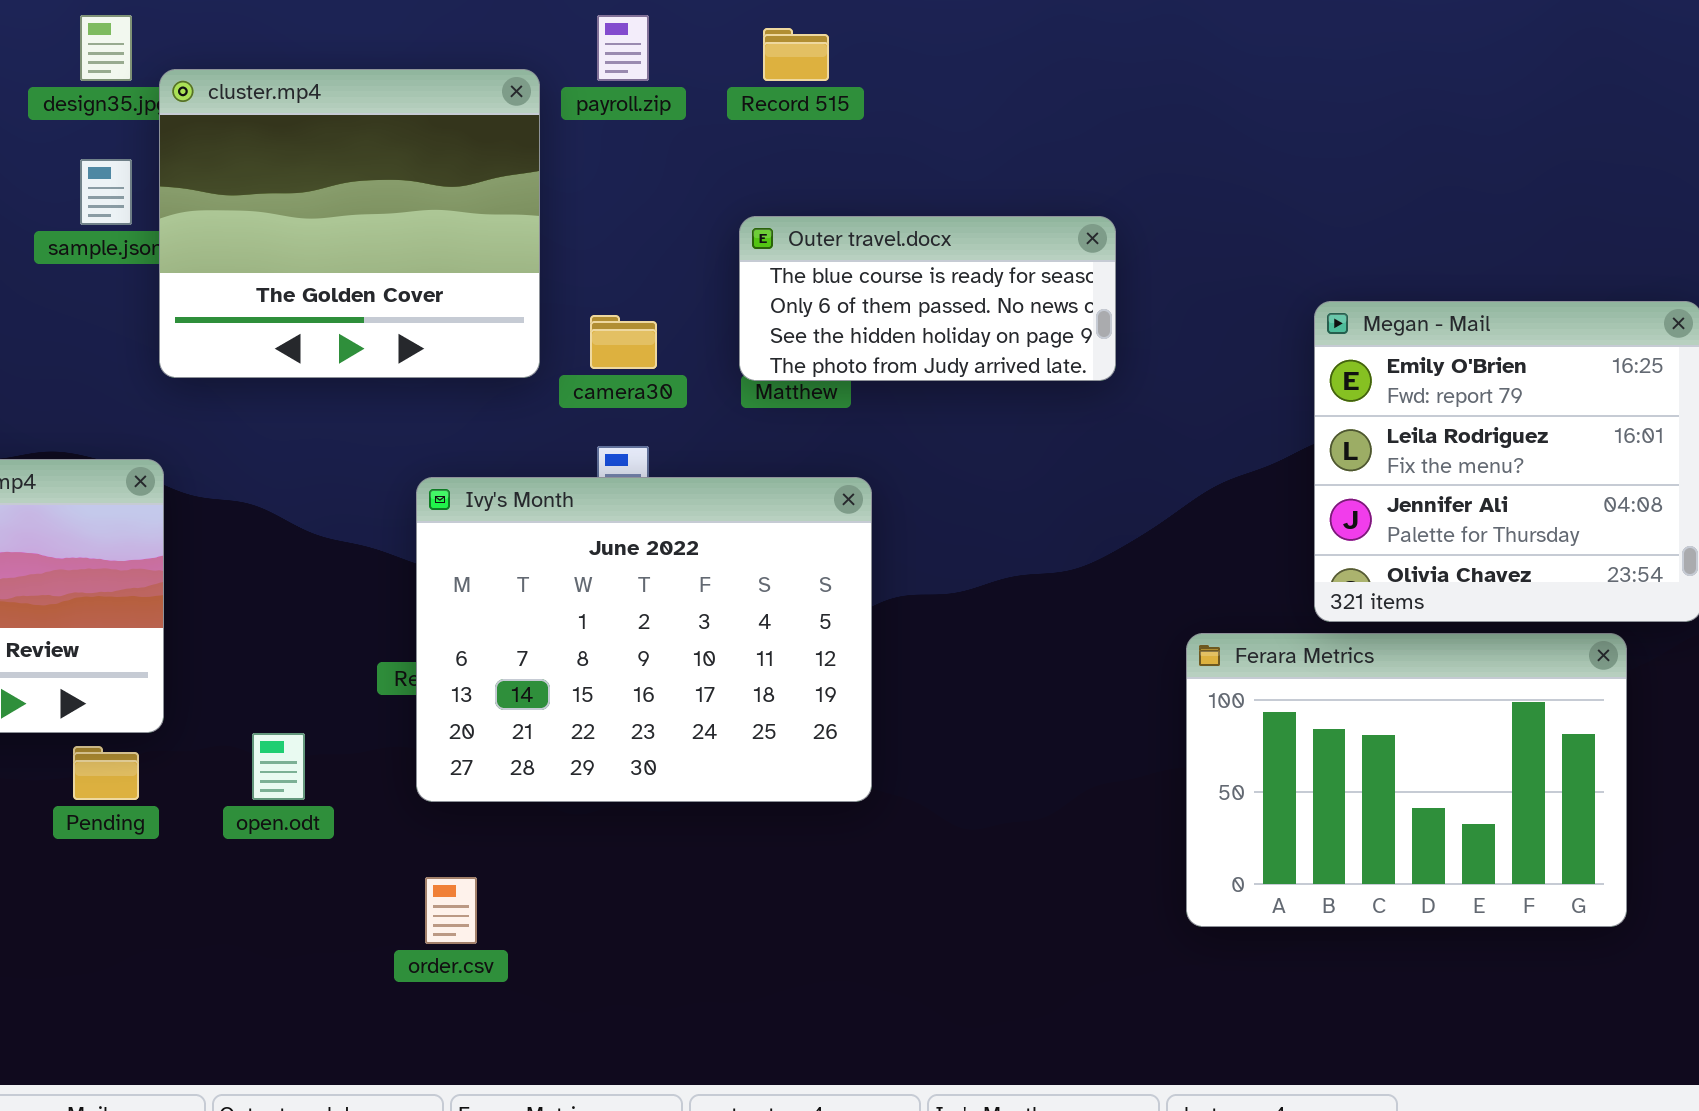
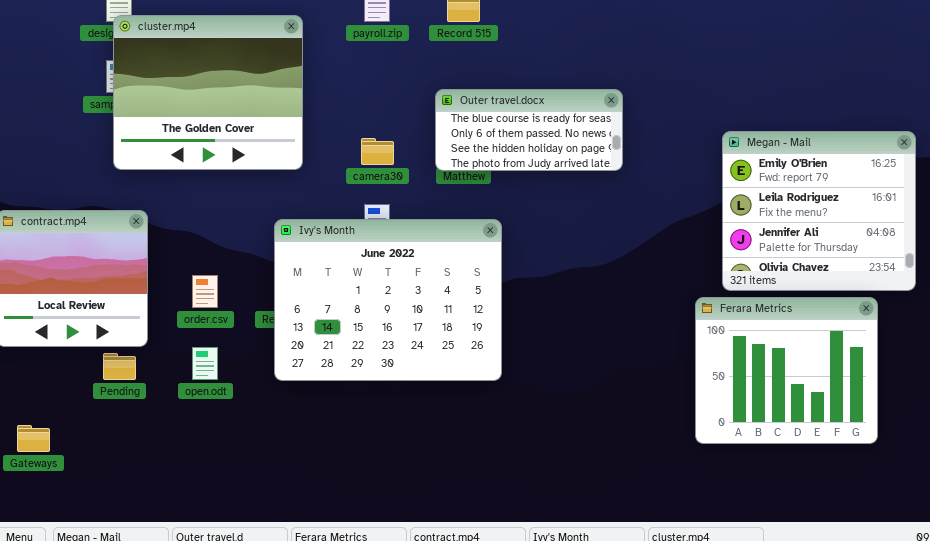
cluster.mp4: [159,69,540,378] -> [113,15,303,170], moved
Ferara Metrics: [1186,633,1627,927] -> [695,297,878,444], resized
order.csv: [425,877,477,944] -> [192,275,218,308], moved

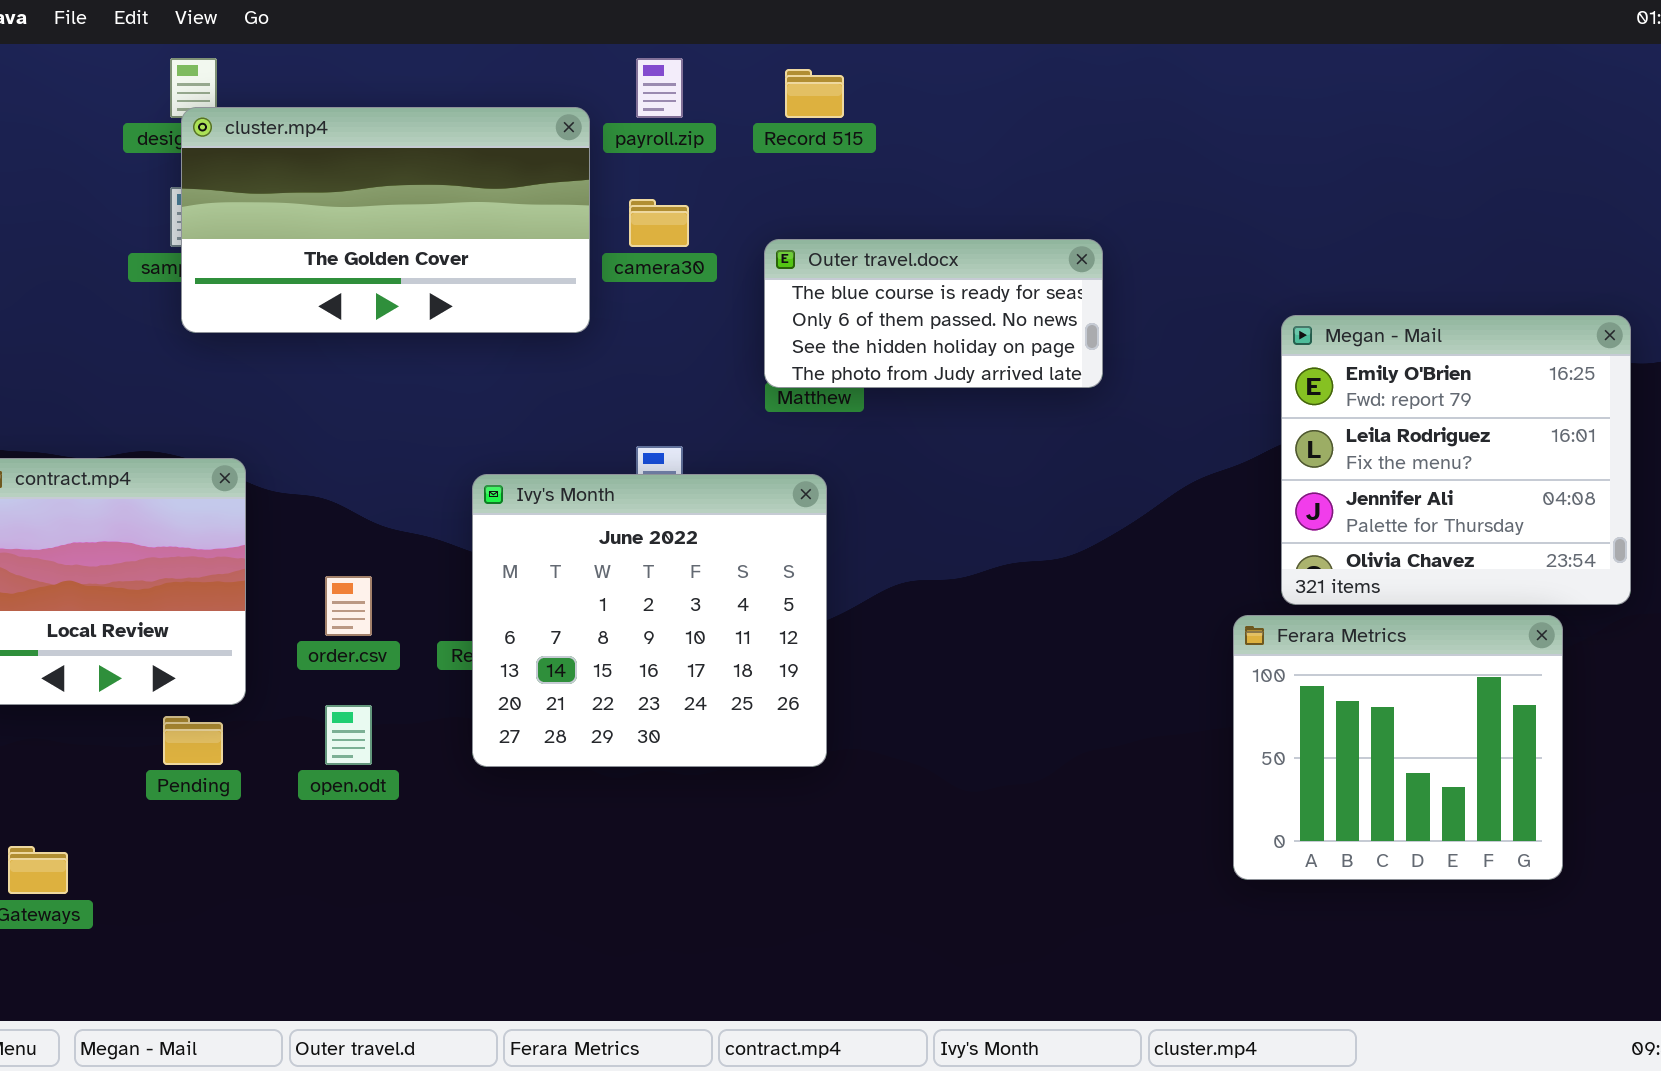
cluster.mp4: [113,15,303,170] -> [181,107,590,333], resized
camera30: [361,138,394,165] -> [629,199,689,247], moved
Ivy's Month: [274,219,502,381] -> [472,474,827,767], resized

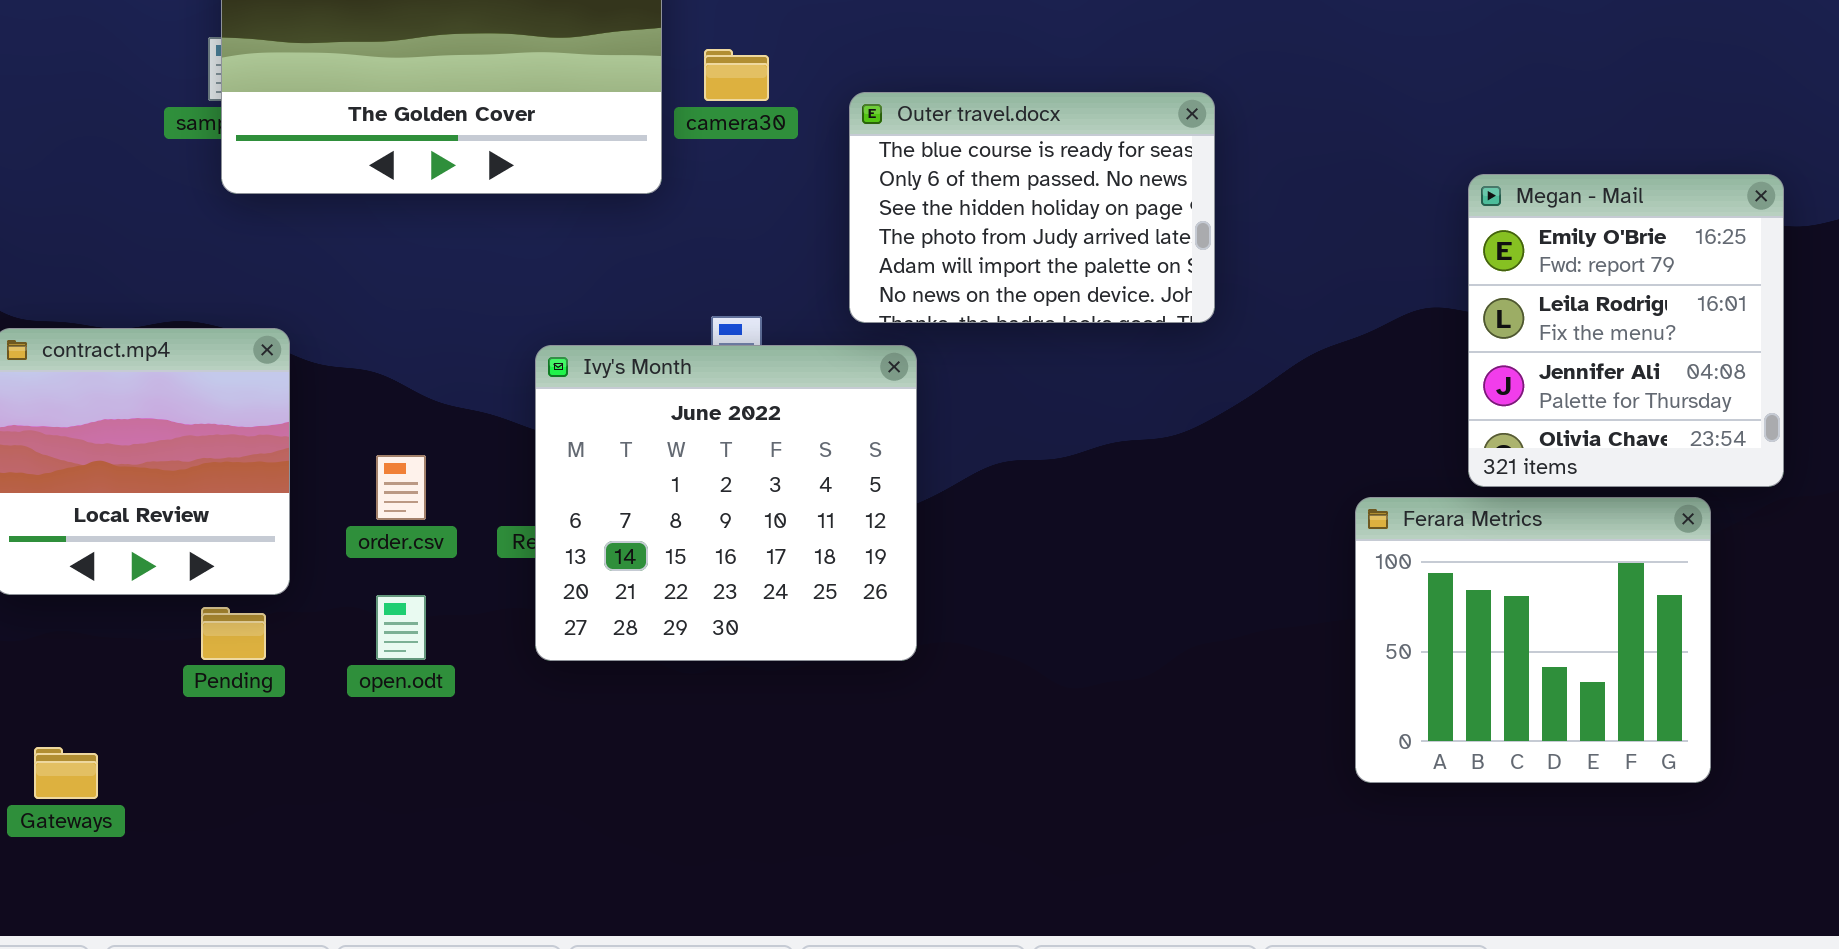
Outer travel.docx: [764,239,1103,388] -> [849,92,1215,323], resized
Megan - Mail: [1281,315,1631,605] -> [1468,174,1784,487], resized

